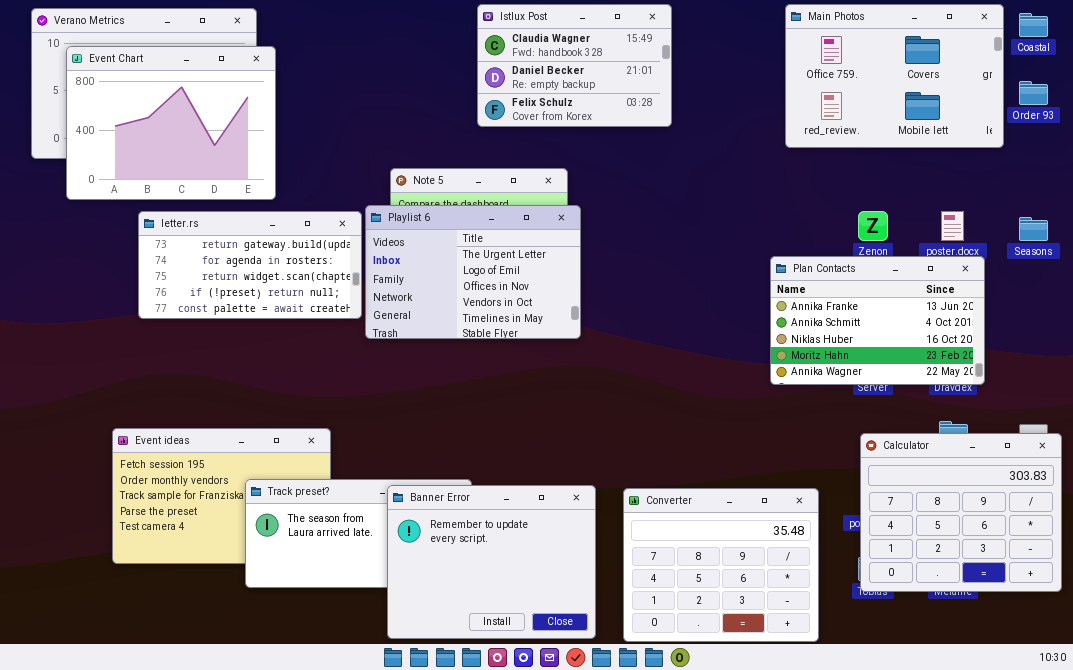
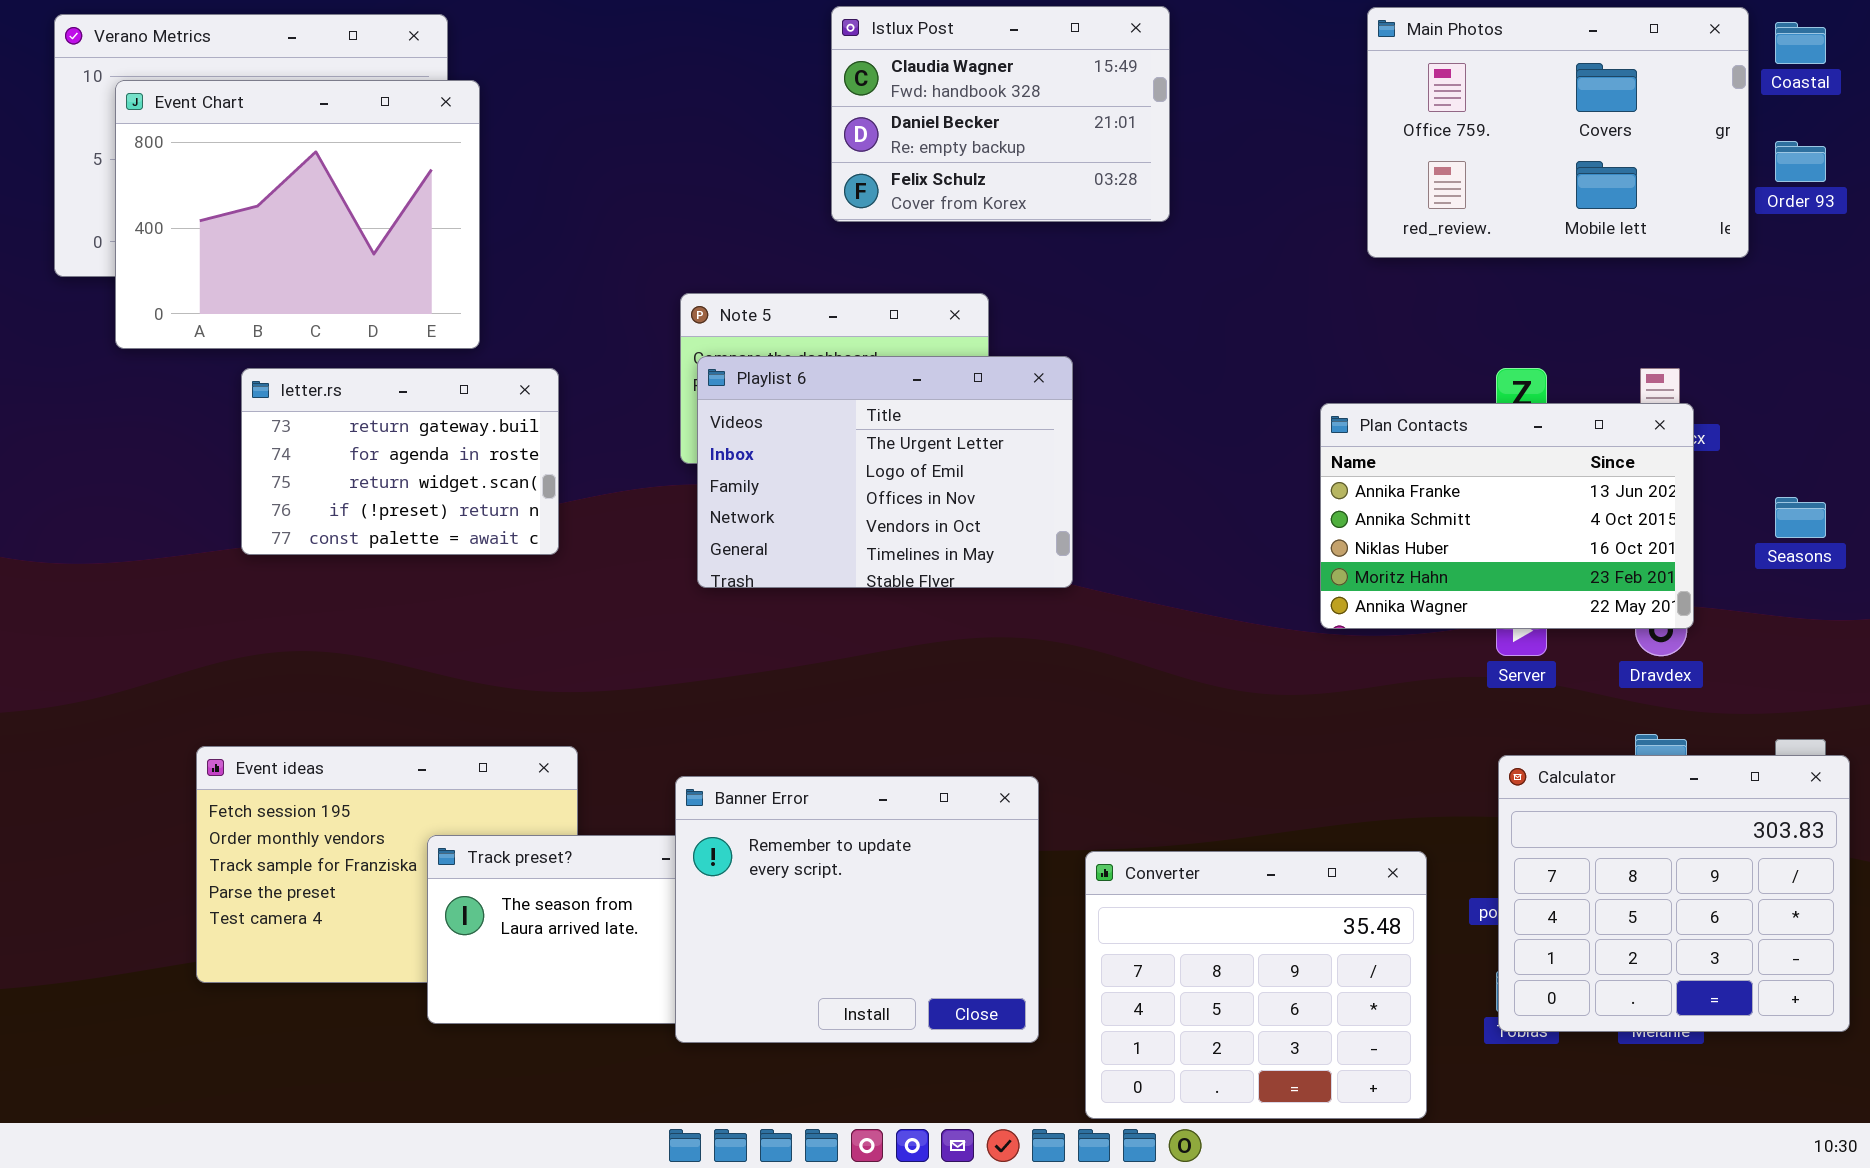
Playlist 6: [365,205,581,339] -> [697,356,1073,588], moved
letter.rs: [138,211,362,319] -> [241,368,559,555], resized
Seasons: [1019,217,1048,241] -> [1775,497,1826,538], moved
Plan Contacts: [770,256,985,385] -> [1320,403,1694,629], moved
Banner Error: [387,485,596,639] -> [675,776,1039,1043], moved

